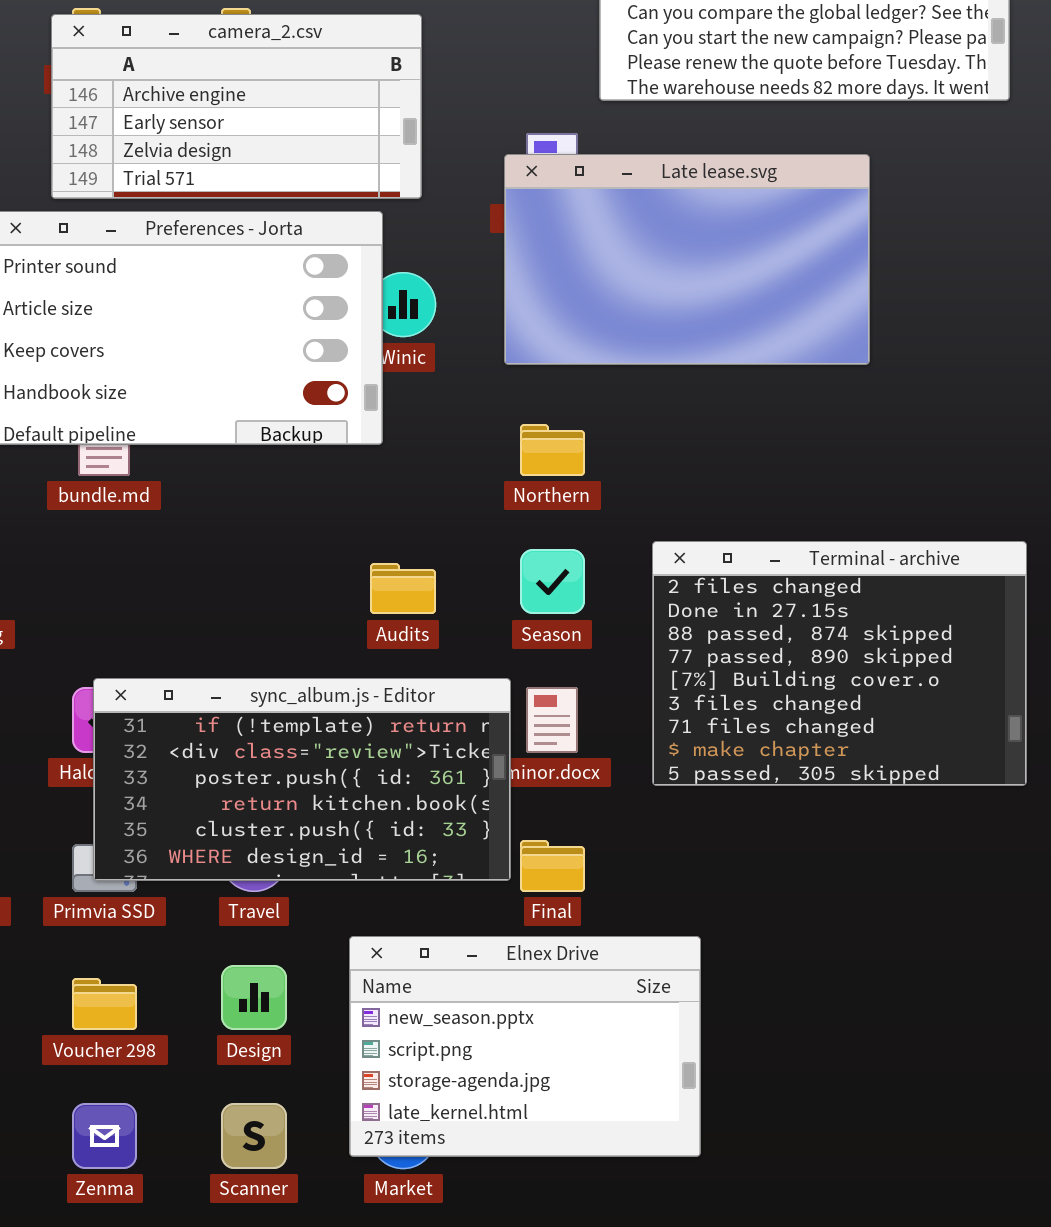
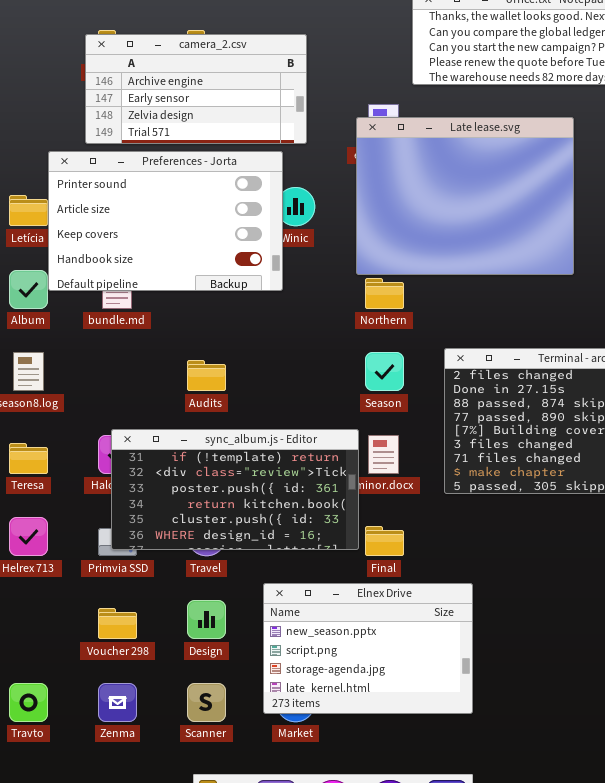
Late lease.svg: [504,154,870,365] -> [356,117,574,275], resized
Audits: [370,563,436,614] -> [187,360,226,391], moved

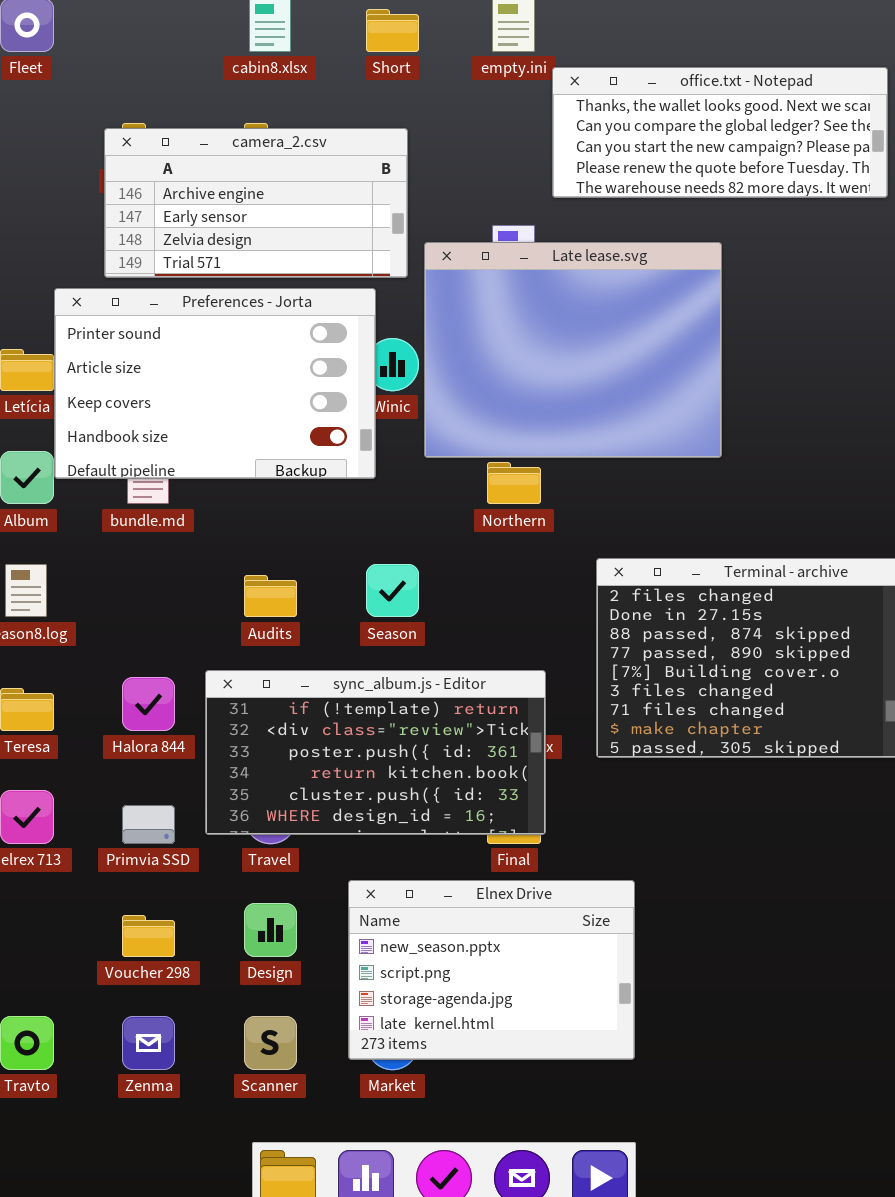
Late lease.svg: [356,117,574,275] -> [424,242,722,458], moved
Season: [365,352,404,391] -> [366,564,419,617], moved
sync_album.js - Editor: [111,429,359,550] -> [205,670,546,835], moved

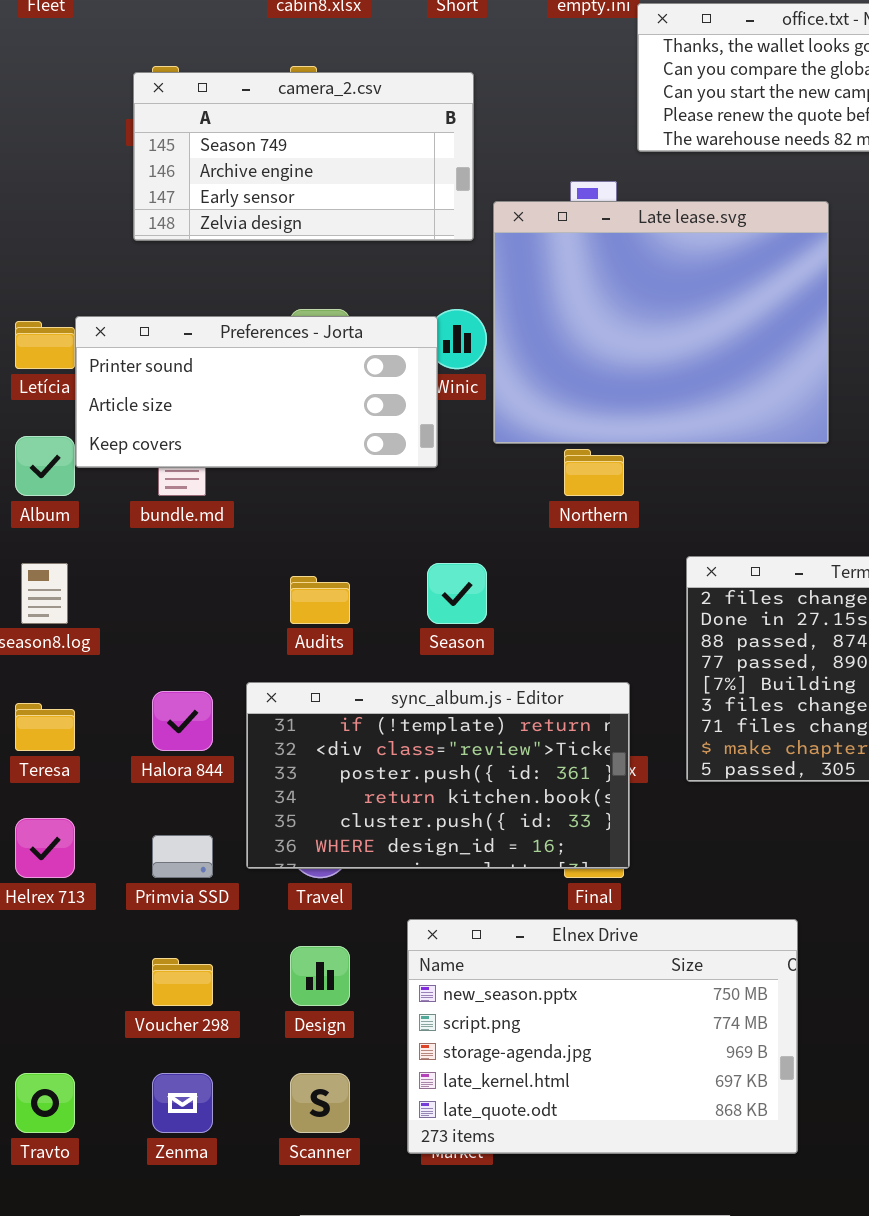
camera_2.csv: [104,128,408,278] -> [133,72,474,241], scrolled up 1 row
Preferences - Jorta: [54,288,376,479] -> [75,316,438,468], resized
Elnex Drive: [348,880,635,1060] -> [407,919,798,1154], resized

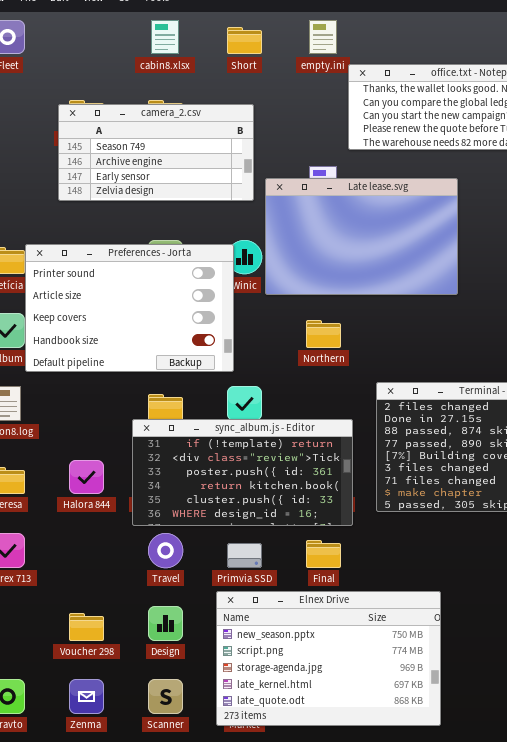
Late lease.svg: [493,201,829,444] -> [265,178,458,295], resized
Preferences - Jorta: [75,316,438,468] -> [25,244,234,372], resized
sync_album.js - Editor: [246,682,630,869] -> [132,419,353,526], moved
Primvia SSD: [152,835,213,878] -> [227,543,262,568], moved

